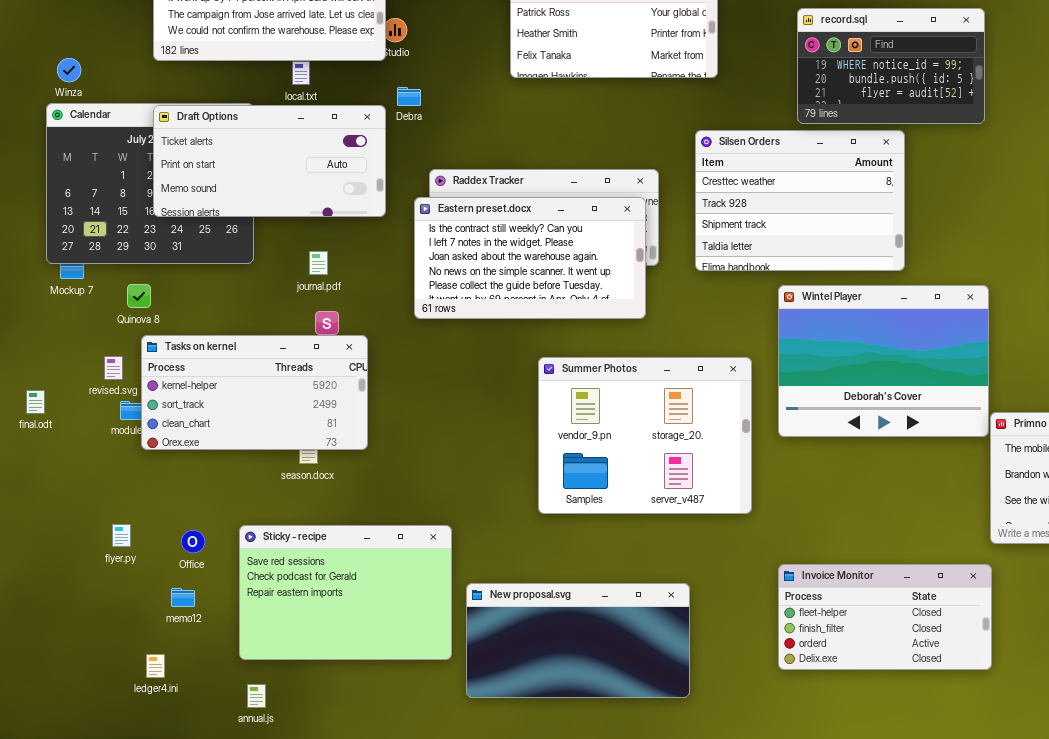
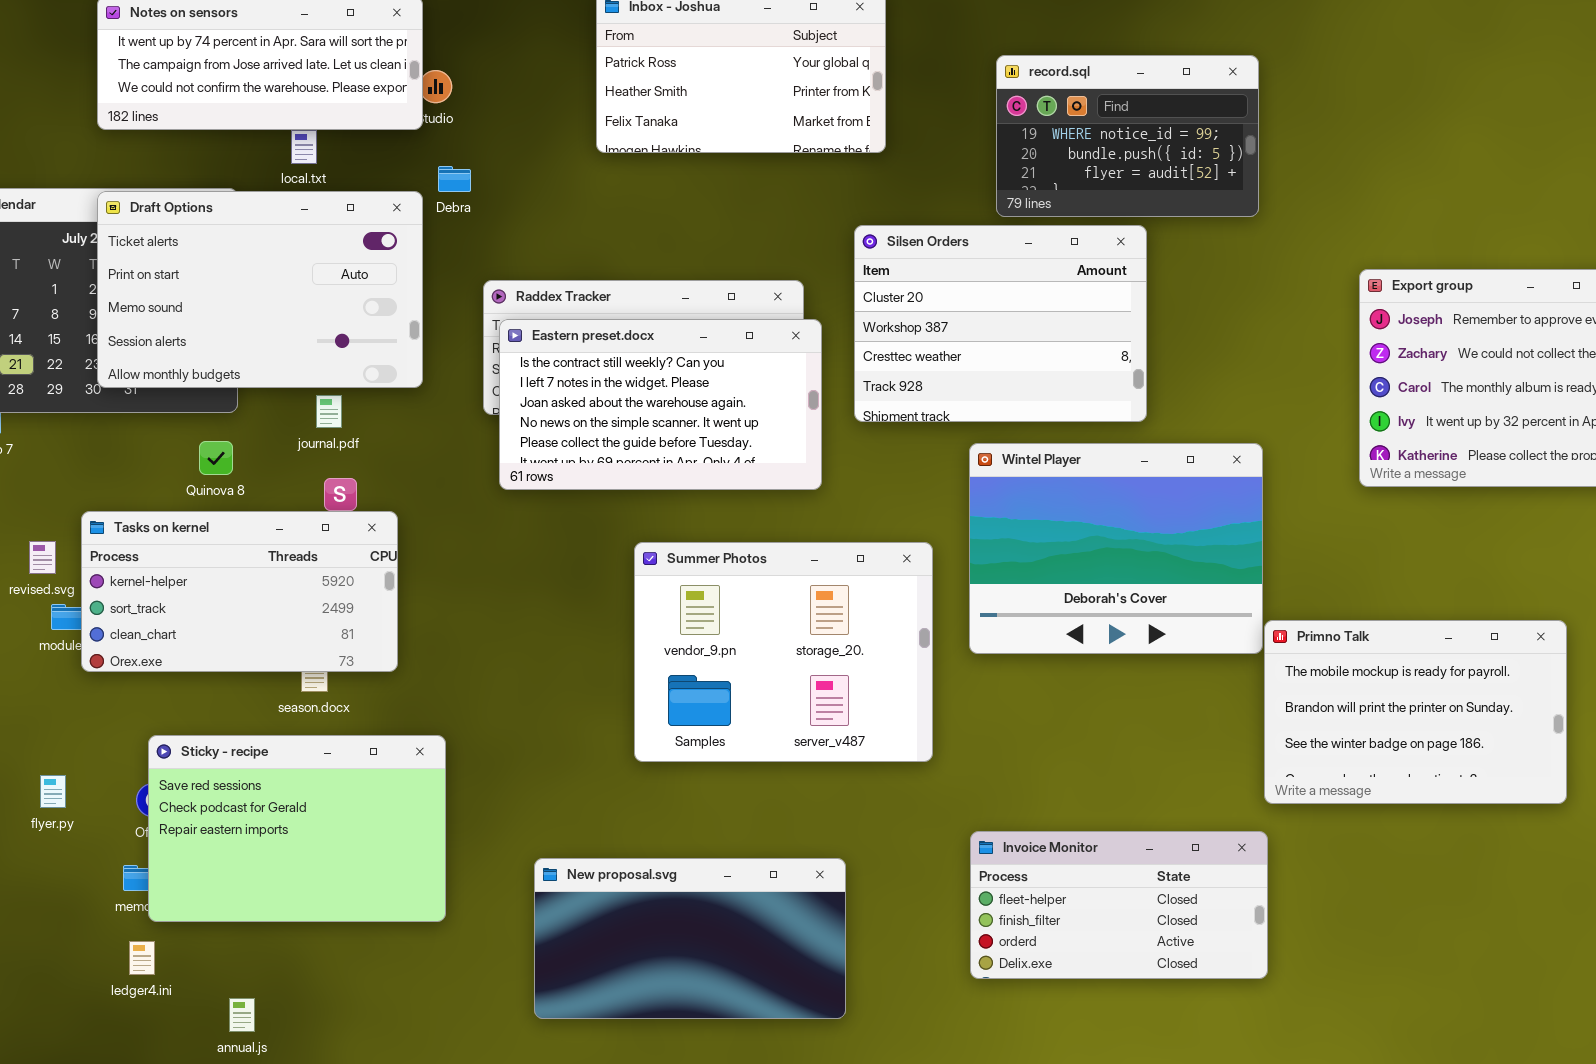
Draft Options: [153,105,386,217] -> [97,191,423,388], resized
Silsen Orders: [695,130,905,271] -> [854,225,1147,422], scrolled up 2 rows
Eastern preset.docx: [414,197,646,319] -> [499,319,822,490], moved
Quinova 8: [127,284,151,308] -> [199,441,233,475], moved
Sticky - recipe: [239,525,452,660] -> [148,735,446,922], moved
ledger4.ini: [146,654,165,678] -> [129,941,155,975], moved

